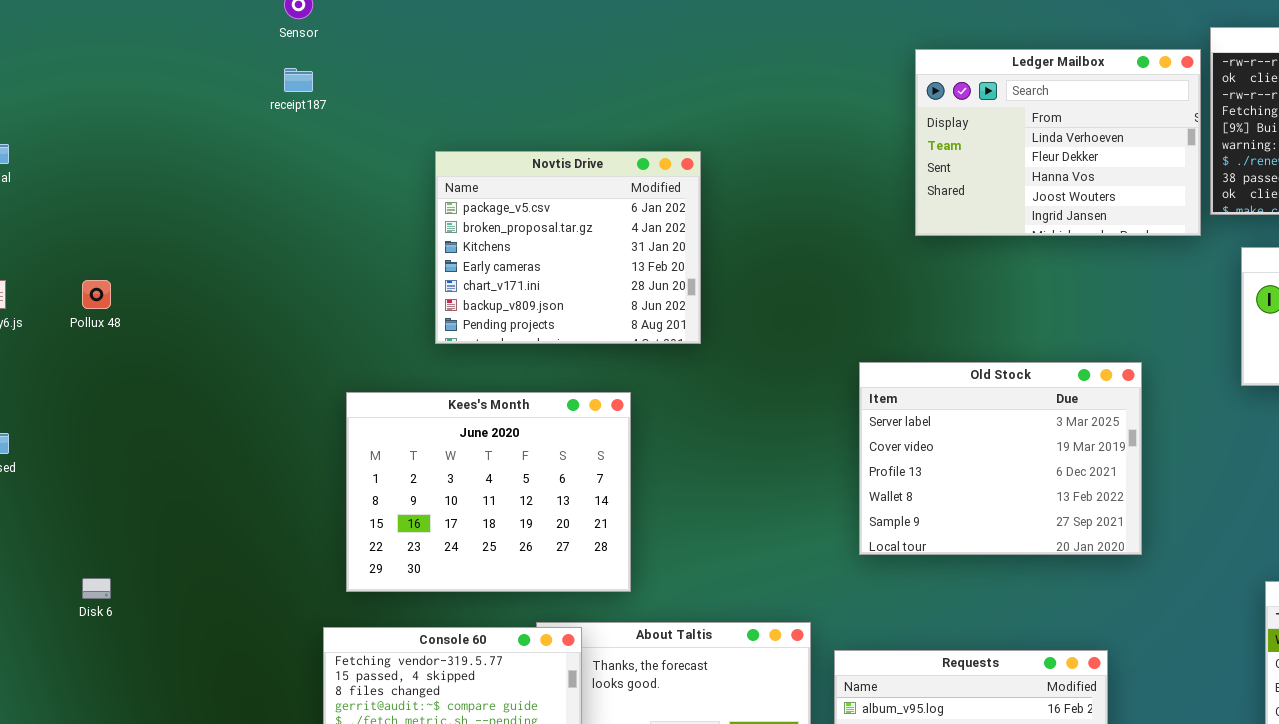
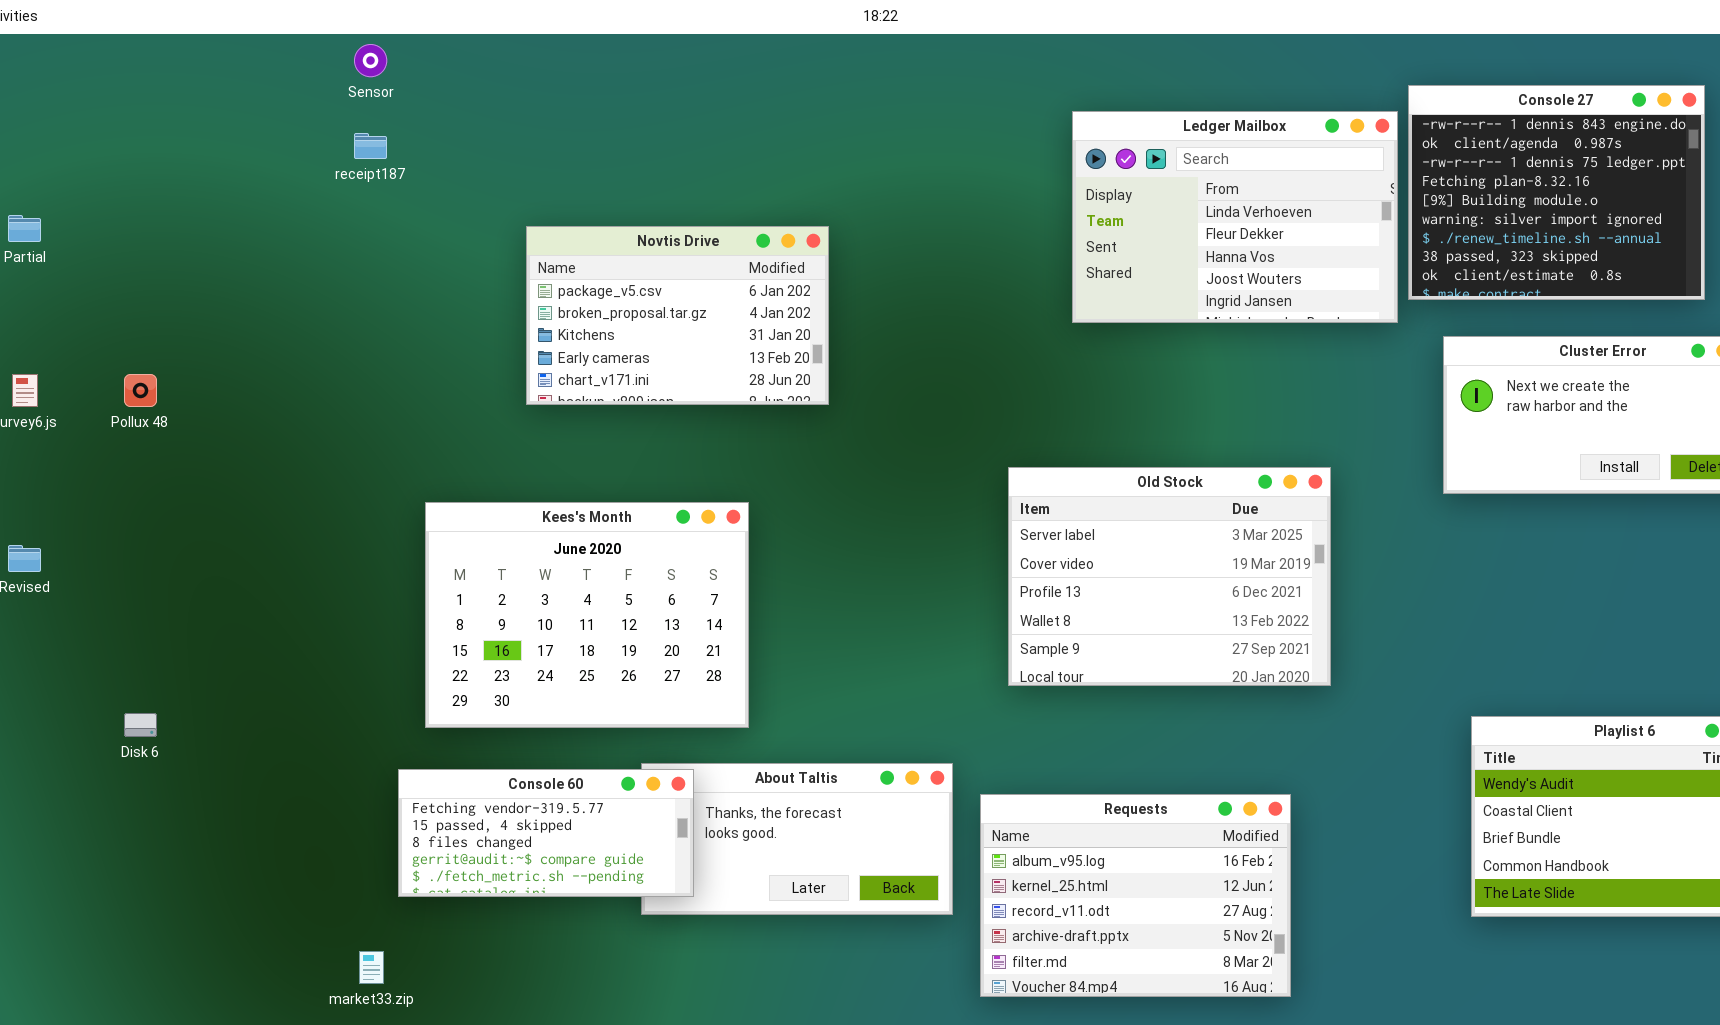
Novtis Drive: [435,151,701,344] -> [526,226,829,405], resized

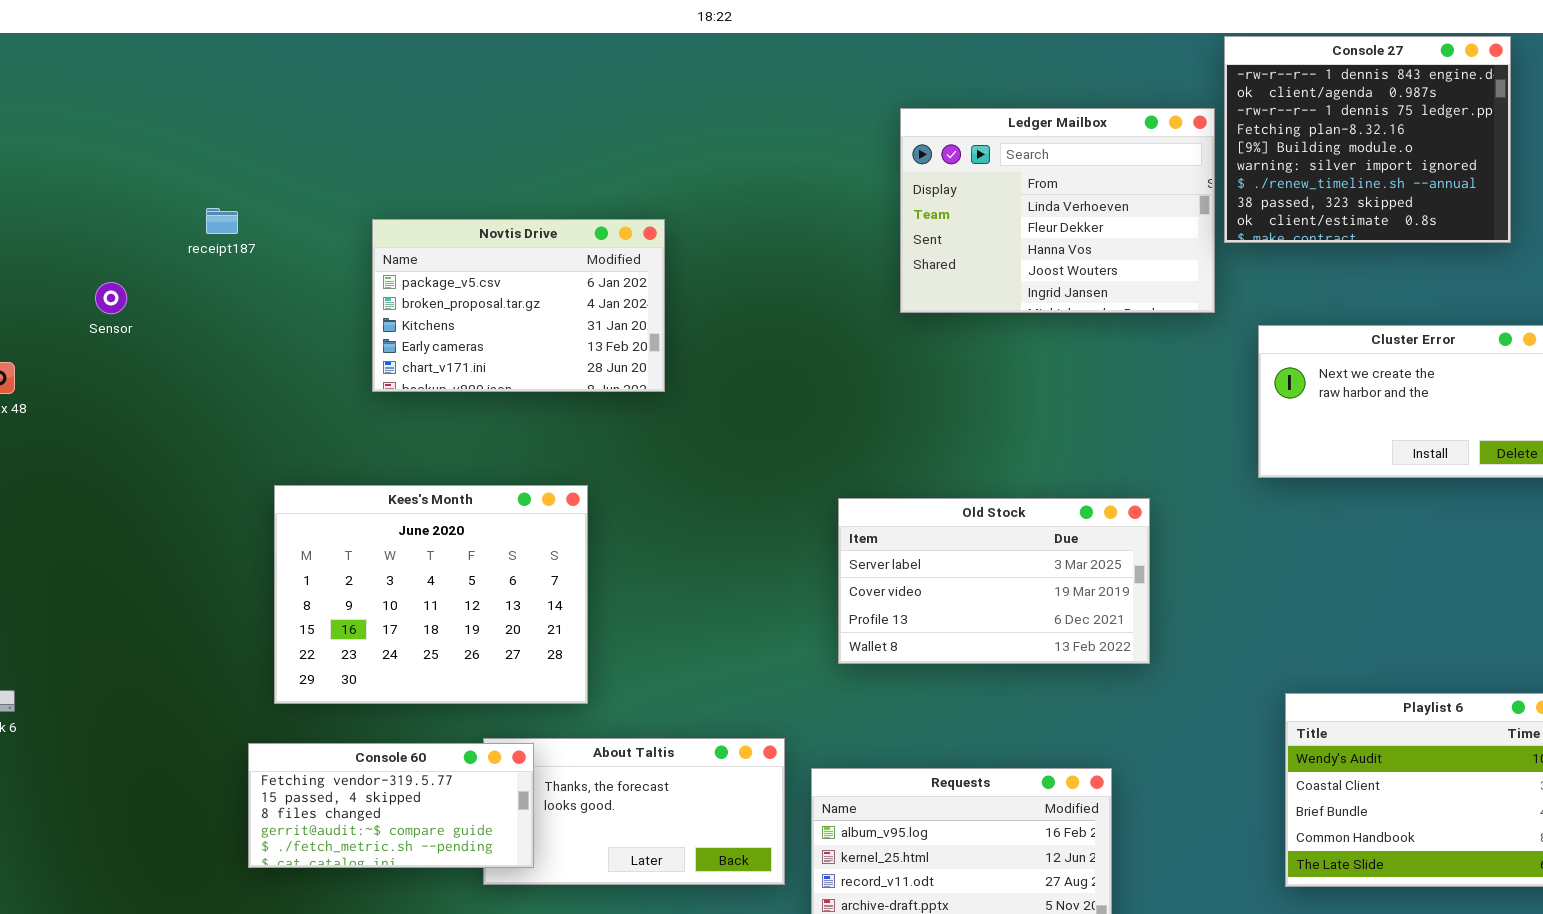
Sensor: [354,44,387,77] -> [95,282,127,314], moved
Console 27: [1408,85,1705,300] -> [1224,36,1511,243], moved
receipt187: [354,133,387,159] -> [206,208,238,234], moved
Old Stock: [1008,467,1331,686] -> [838,498,1150,664], resized

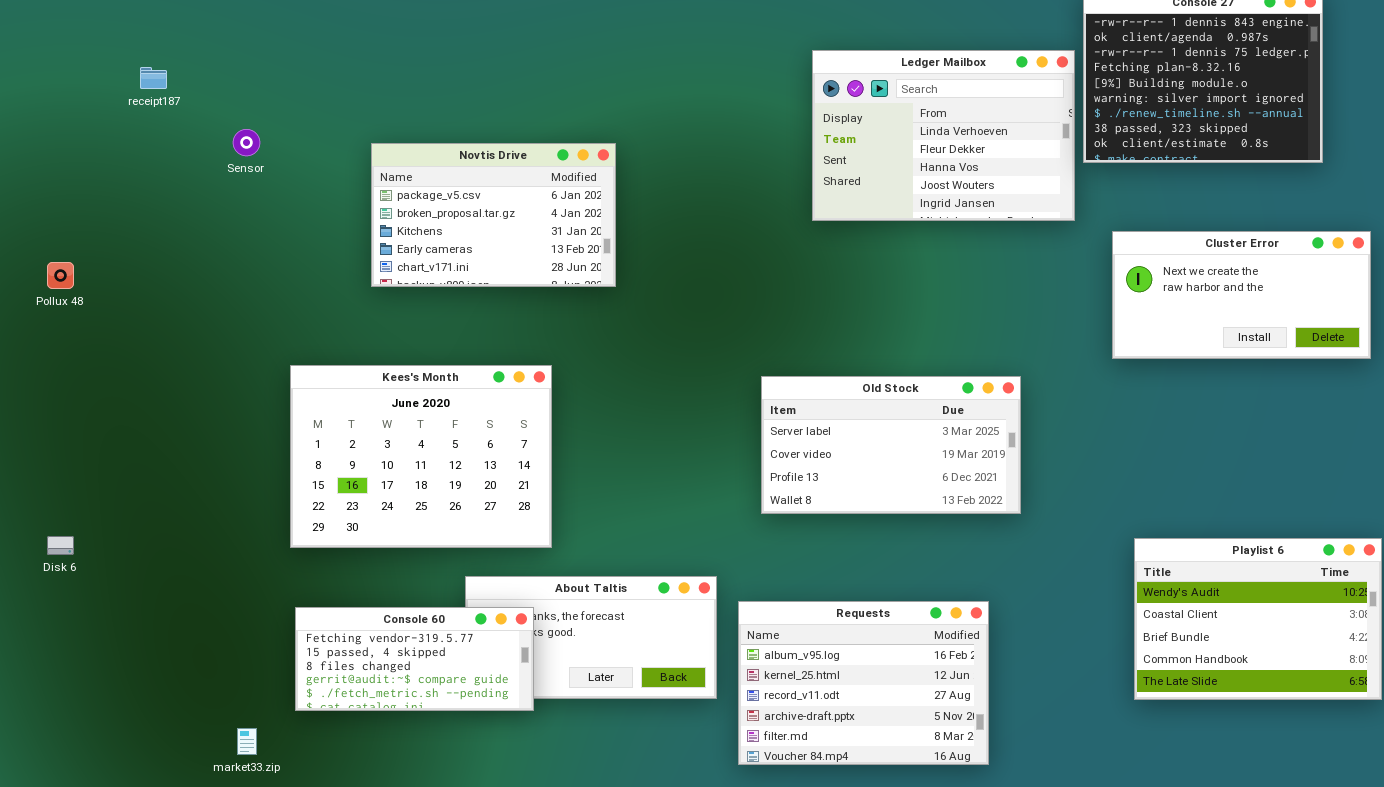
receipt187: [206,208,238,234] -> [140,67,167,89], moved
Sensor: [95,282,127,314] -> [233,129,260,156], moved
Console 60: [248,743,534,868] -> [295,607,534,711], moved

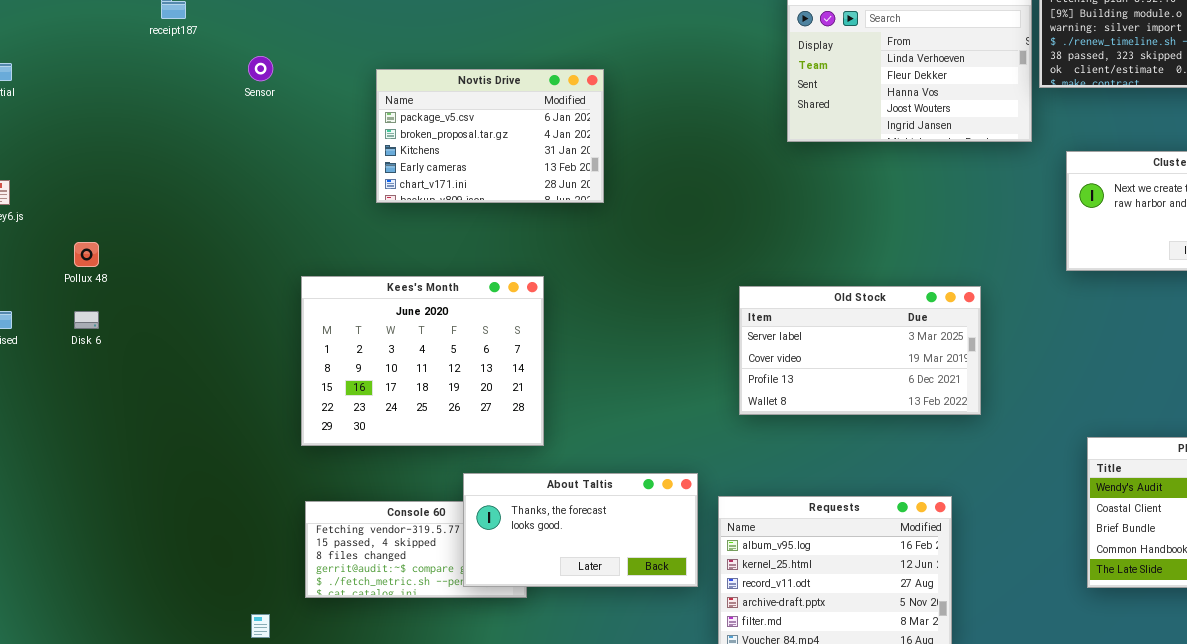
Pollux 48: [47,262,74,289] -> [74,242,99,267], moved
Disk 6: [47,536,74,555] -> [74,311,99,329], moved
About Taltis: [465,576,717,699] -> [463,473,698,587], raised

